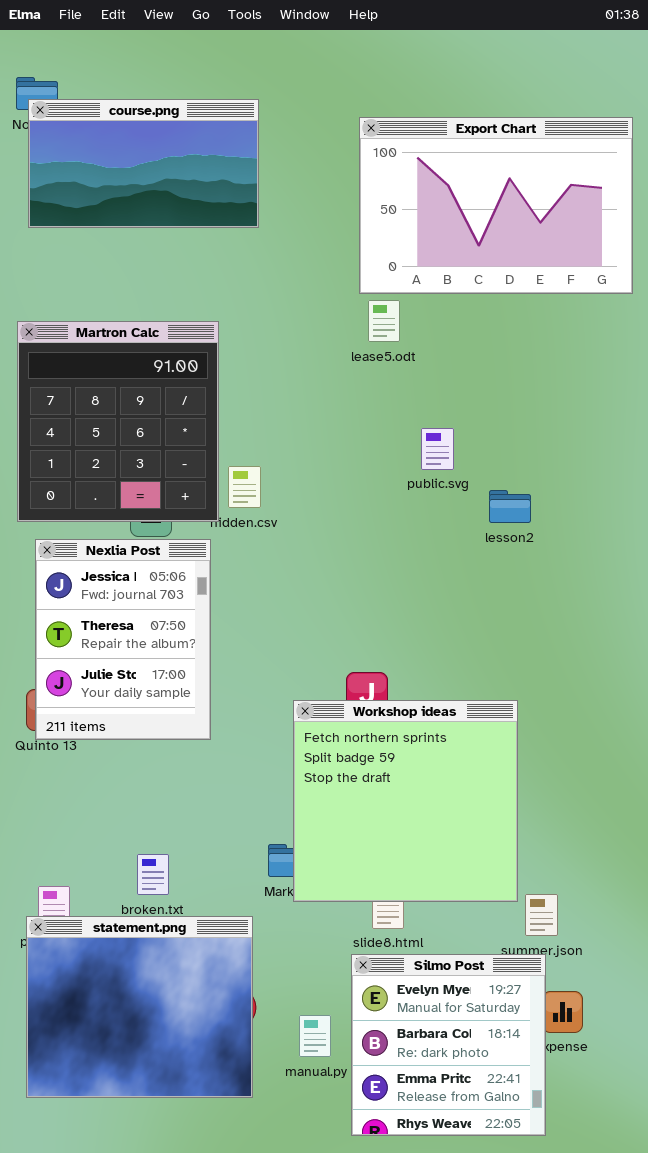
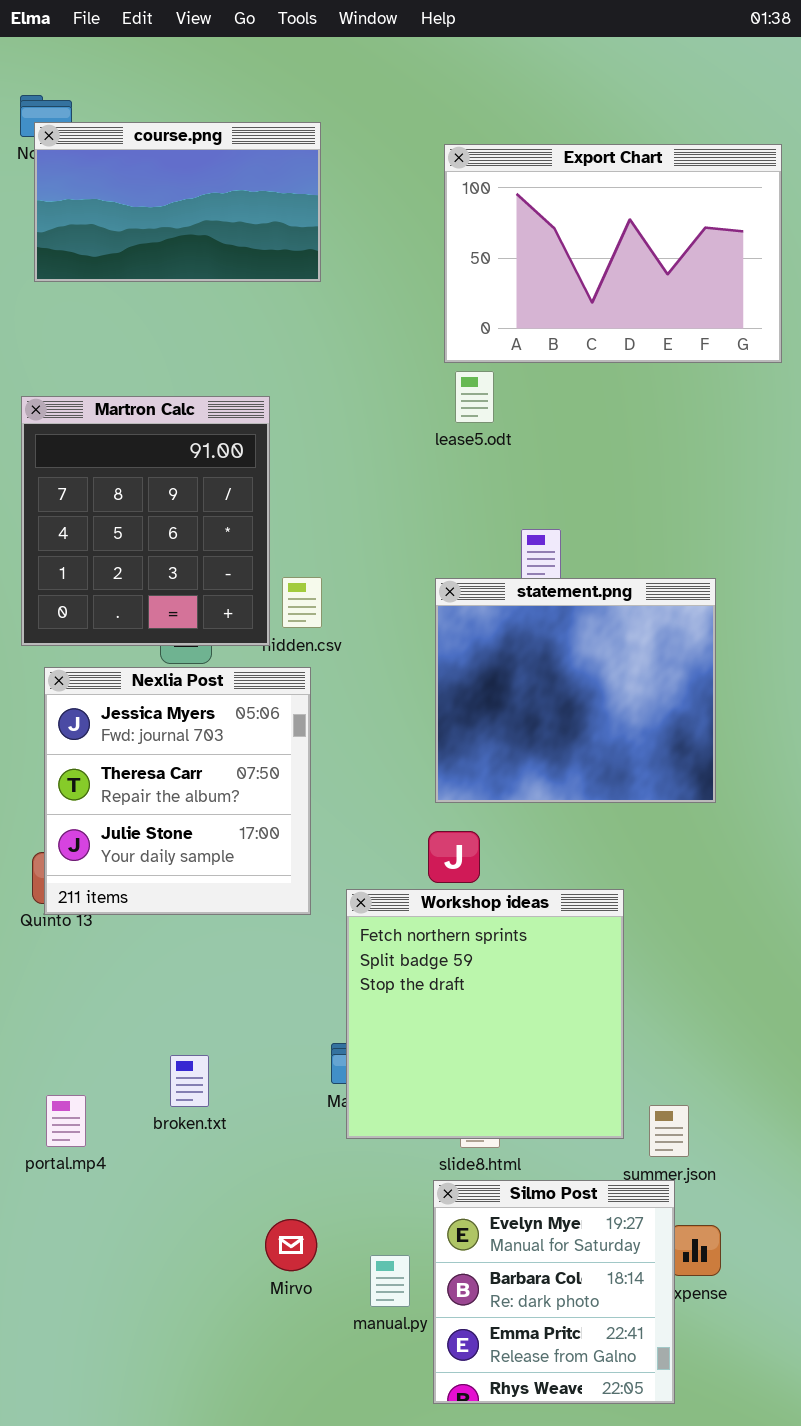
Nexlia Post: [35,539,211,740] -> [44,667,311,915], resized
Workshop ideas: [293,700,518,902] -> [346,889,624,1139], moved
statement.png: [26,916,253,1098] -> [435,578,716,803], moved

